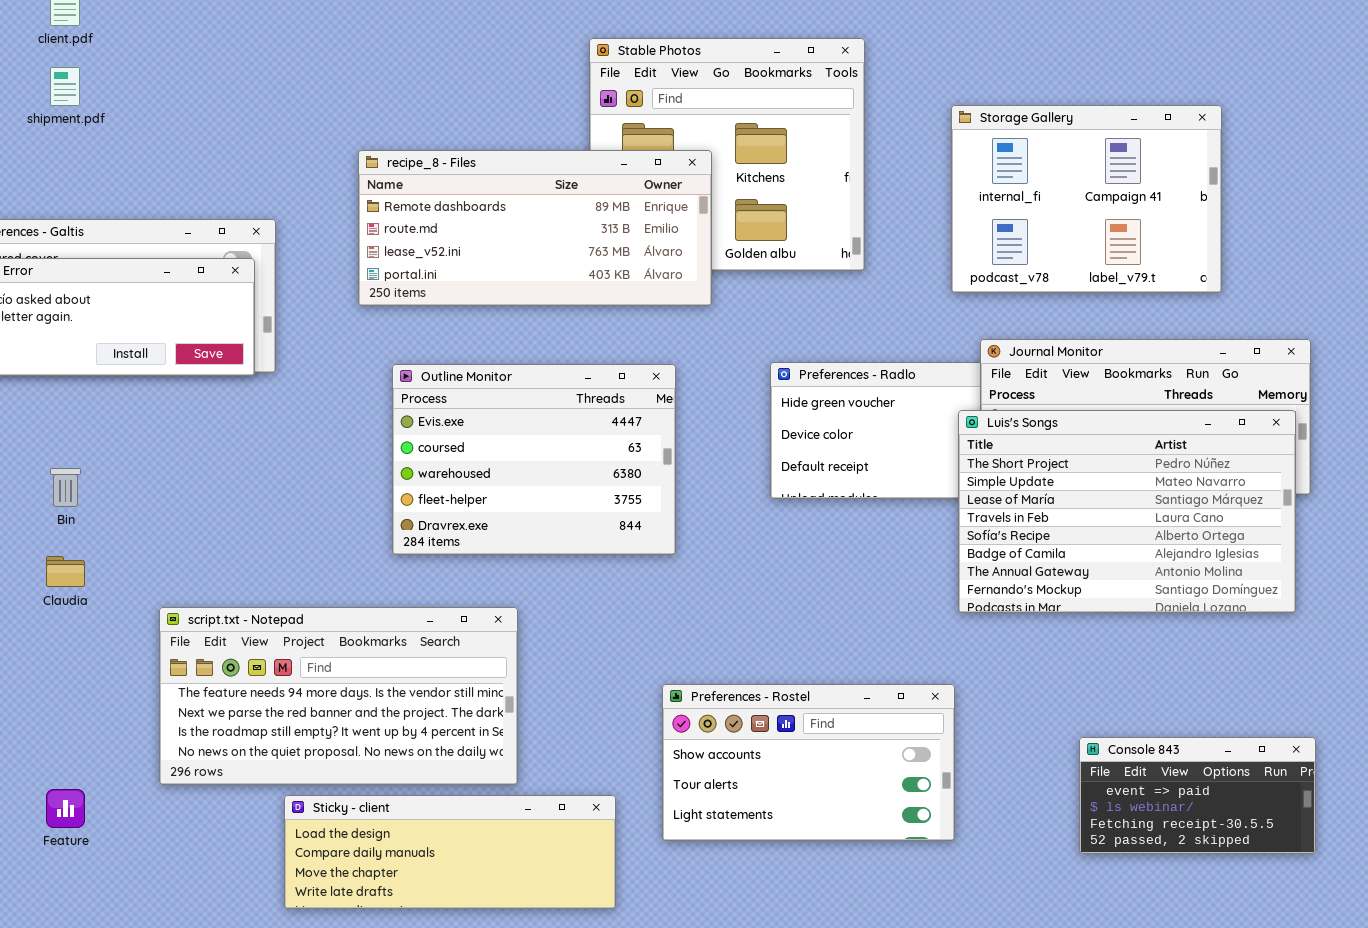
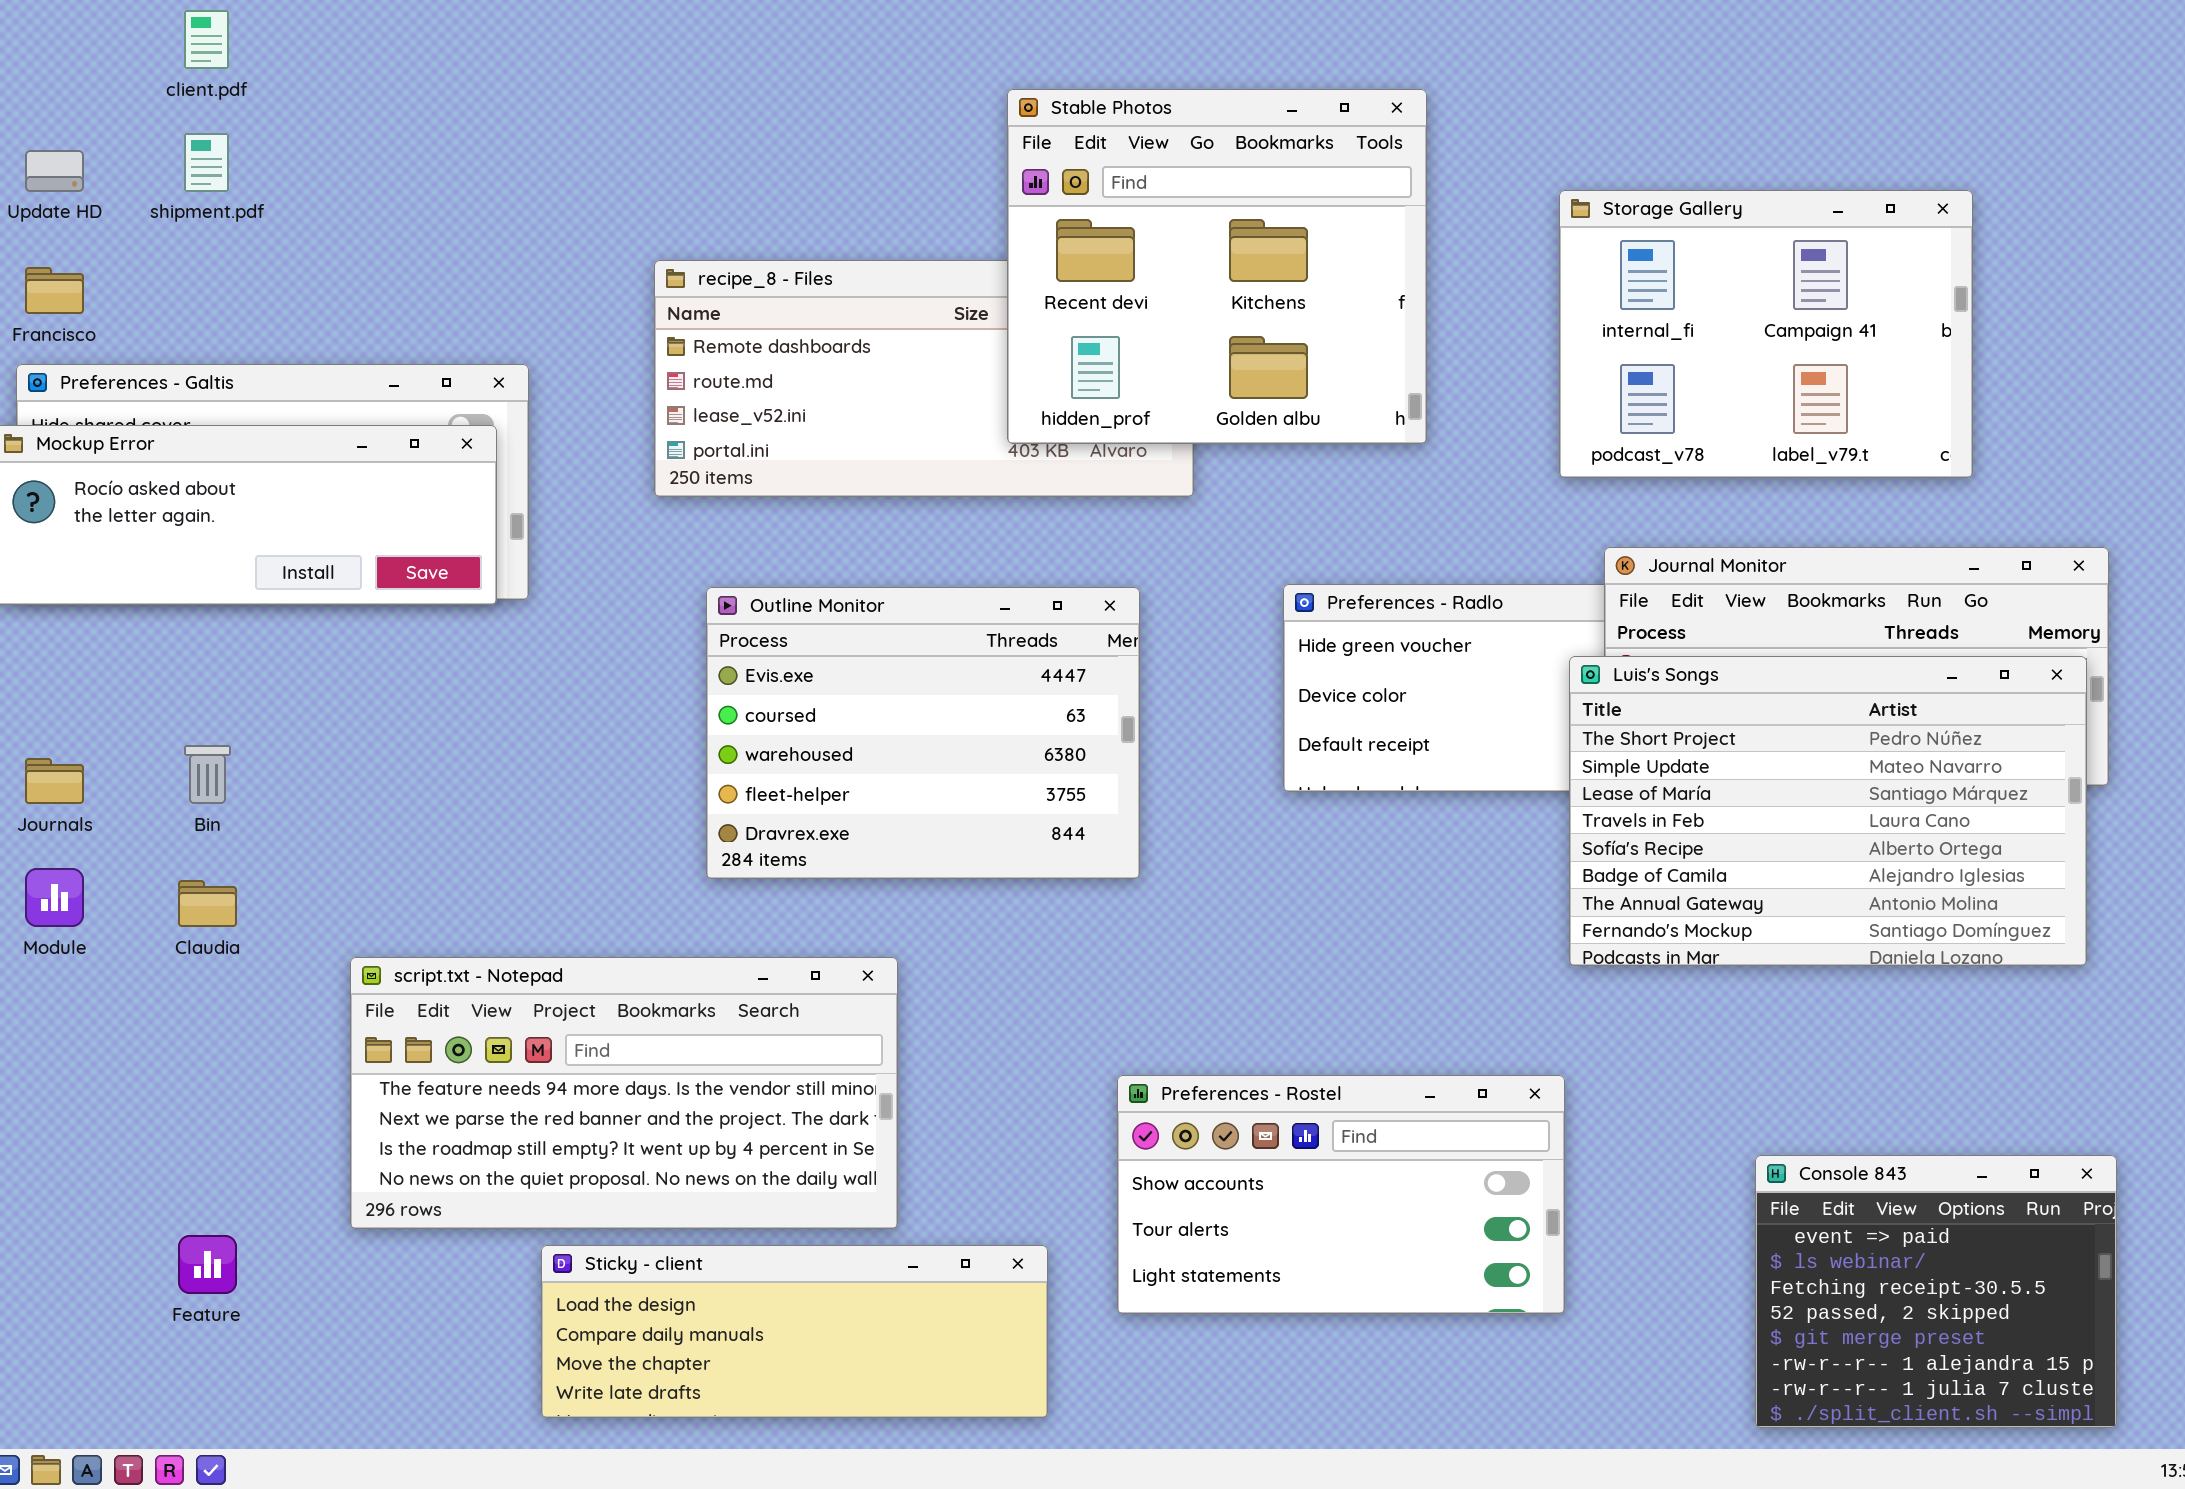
Stable Photos: [589,38,865,271] -> [1007,89,1427,444], raised
Console 843: [1079,737,1316,854] -> [1755,1155,2117,1428], resized

